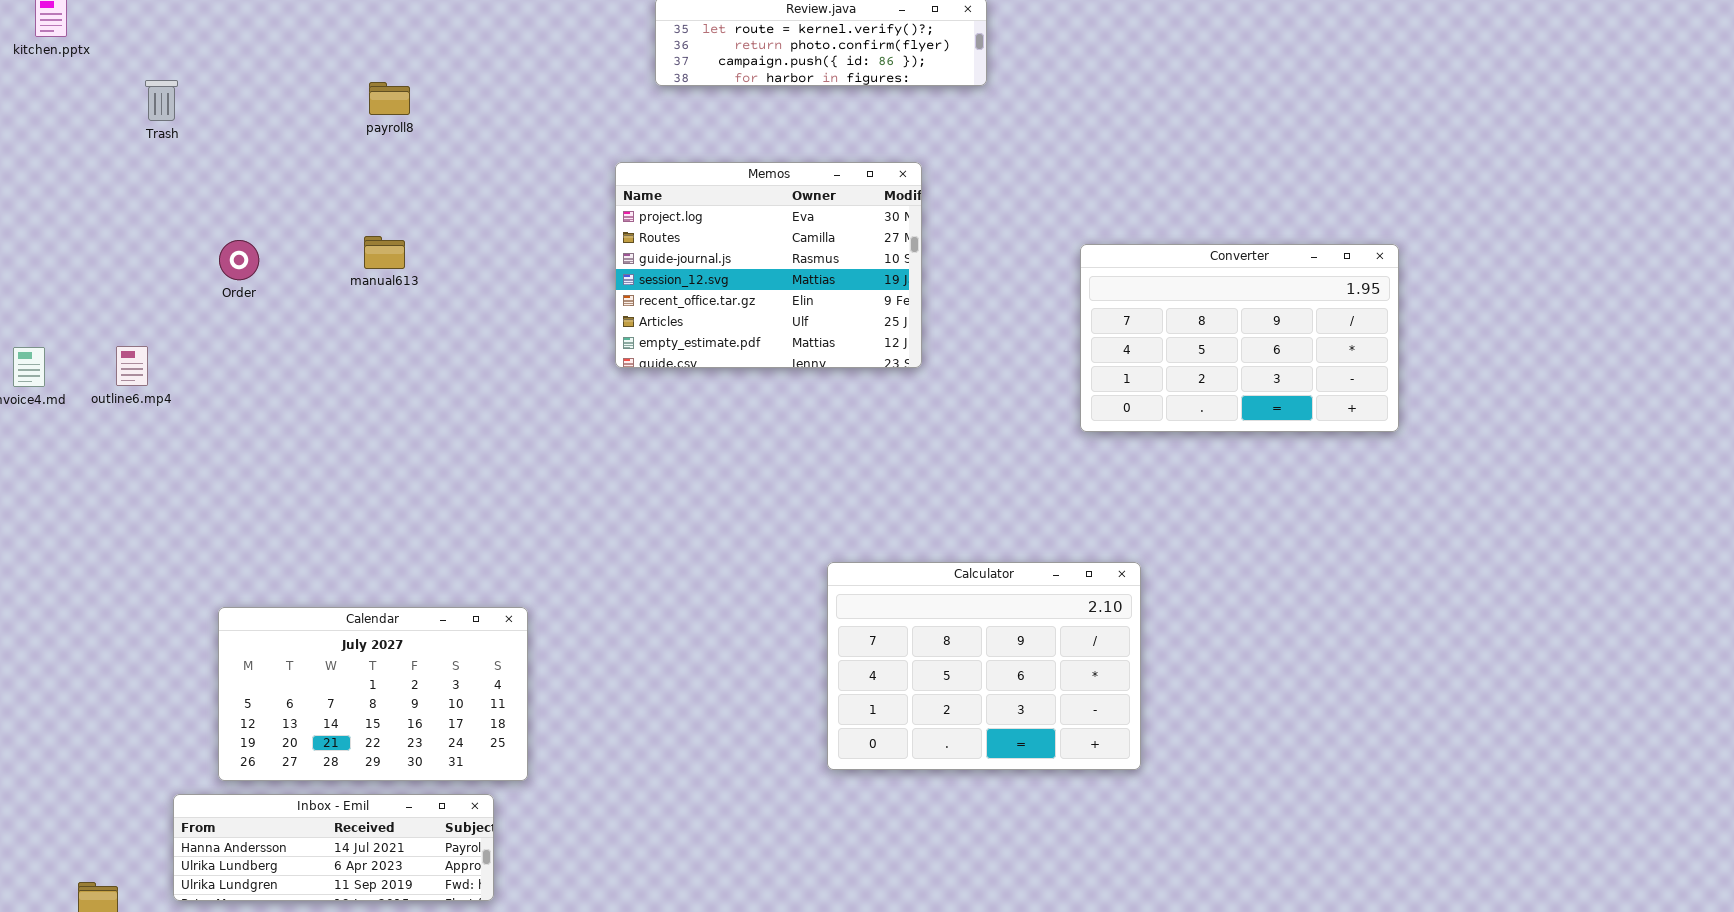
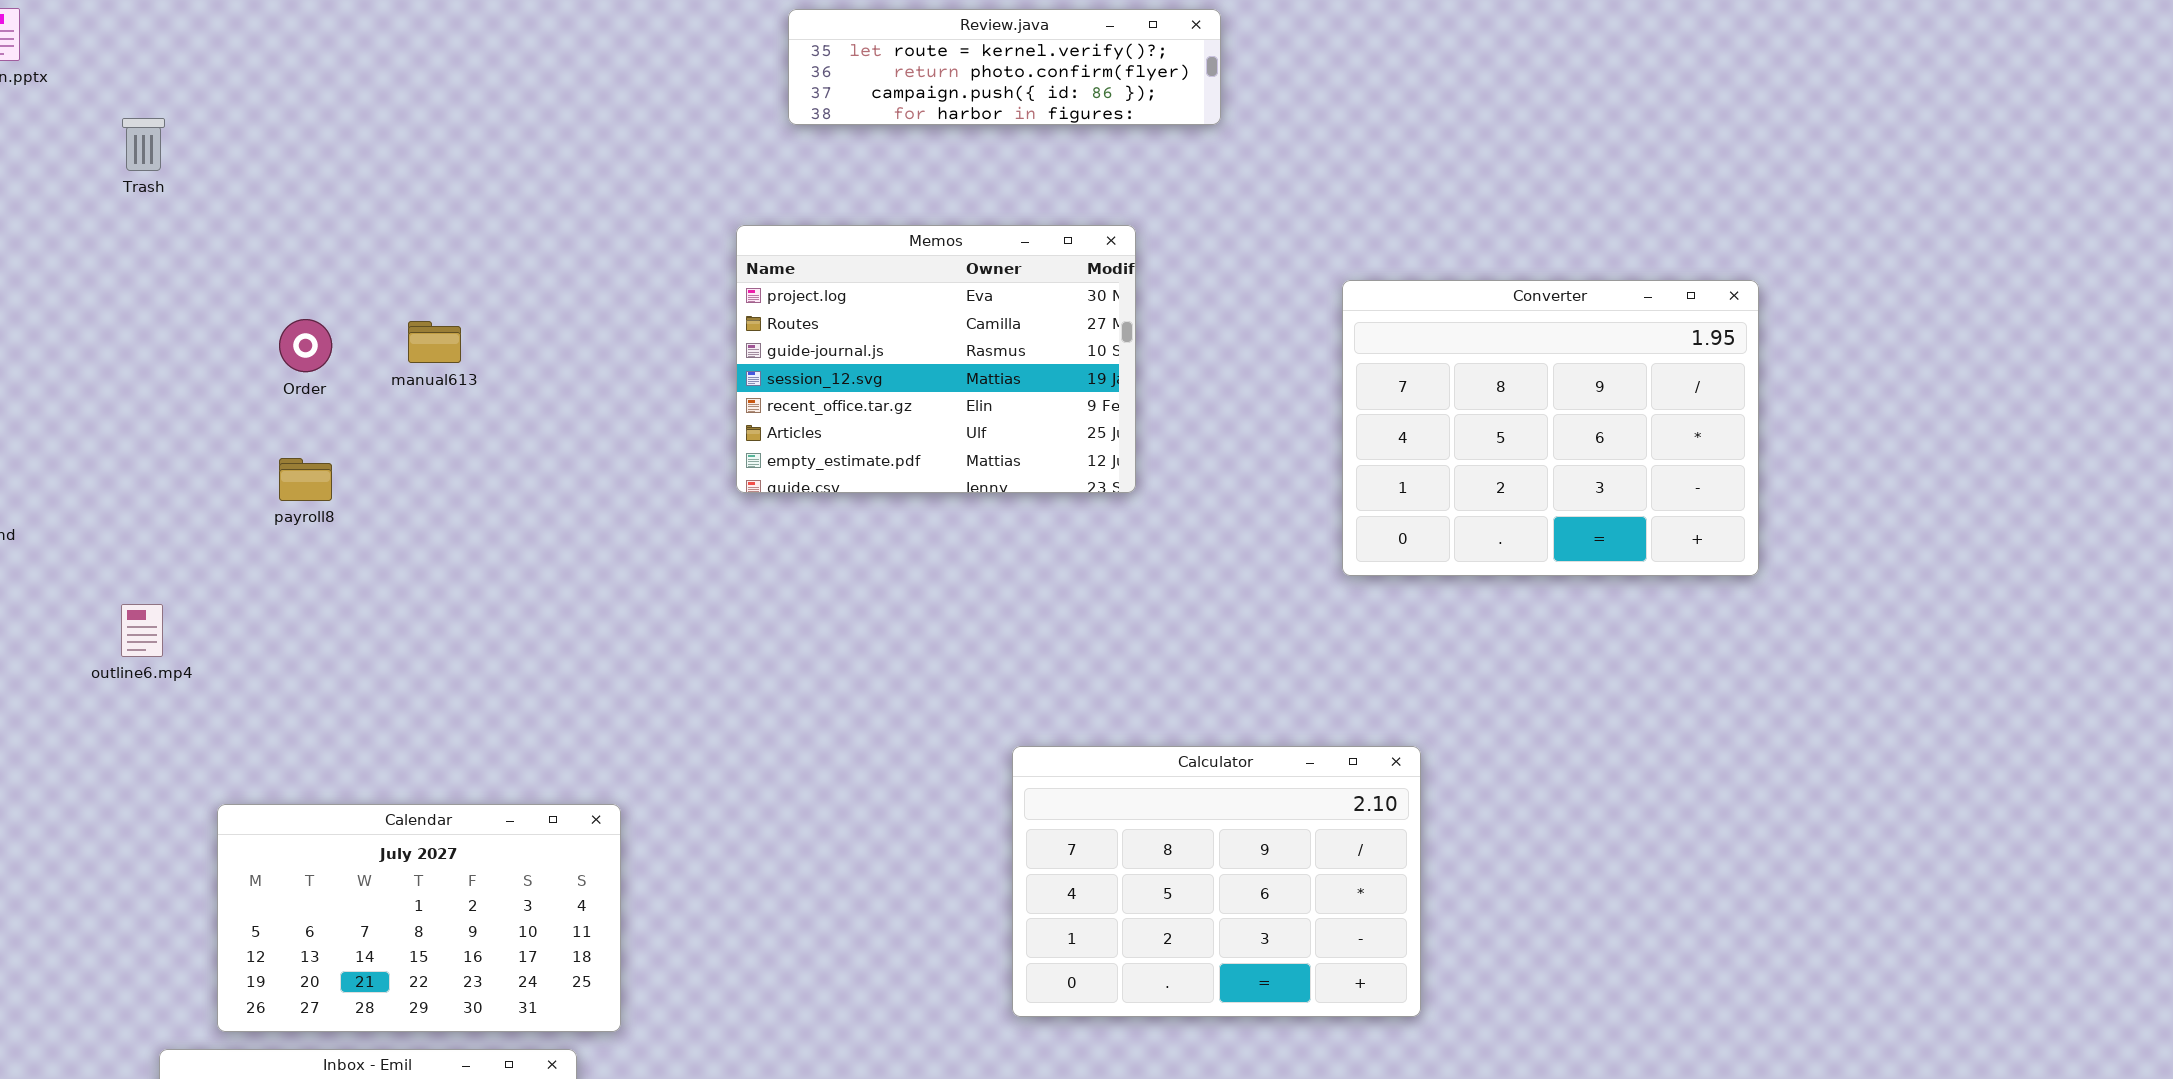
payroll8: [369,82,410,115] -> [279,458,332,501], moved
Order: [219,240,259,280] -> [279,319,332,372], moved
Converter: [1080,244,1399,432] -> [1342,280,1759,576], resized
outline6.mp4: [116,346,148,386] -> [121,604,163,657], moved

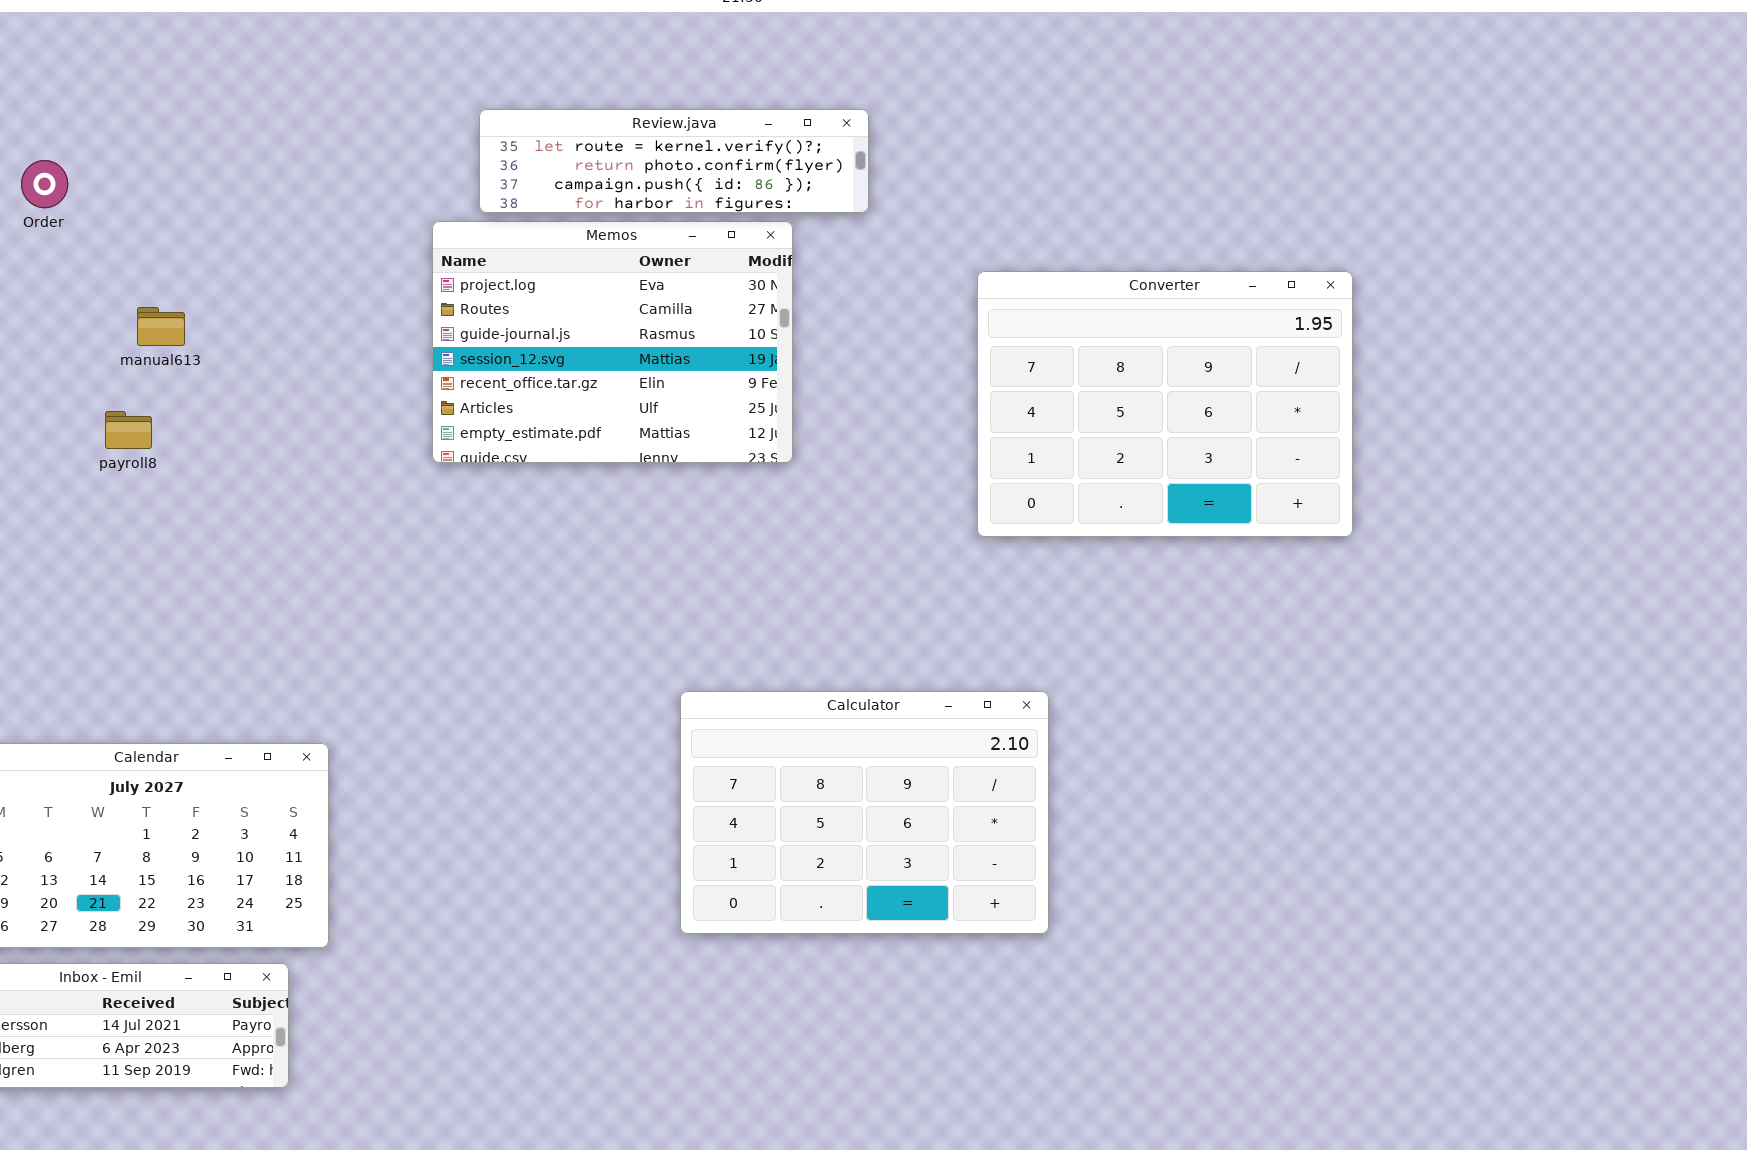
Review.java: [788,9,1221,125] -> [479,109,869,213], moved
Order: [279,319,332,372] -> [21,160,68,208], moved
payroll8: [279,458,332,501] -> [105,411,152,449], moved

